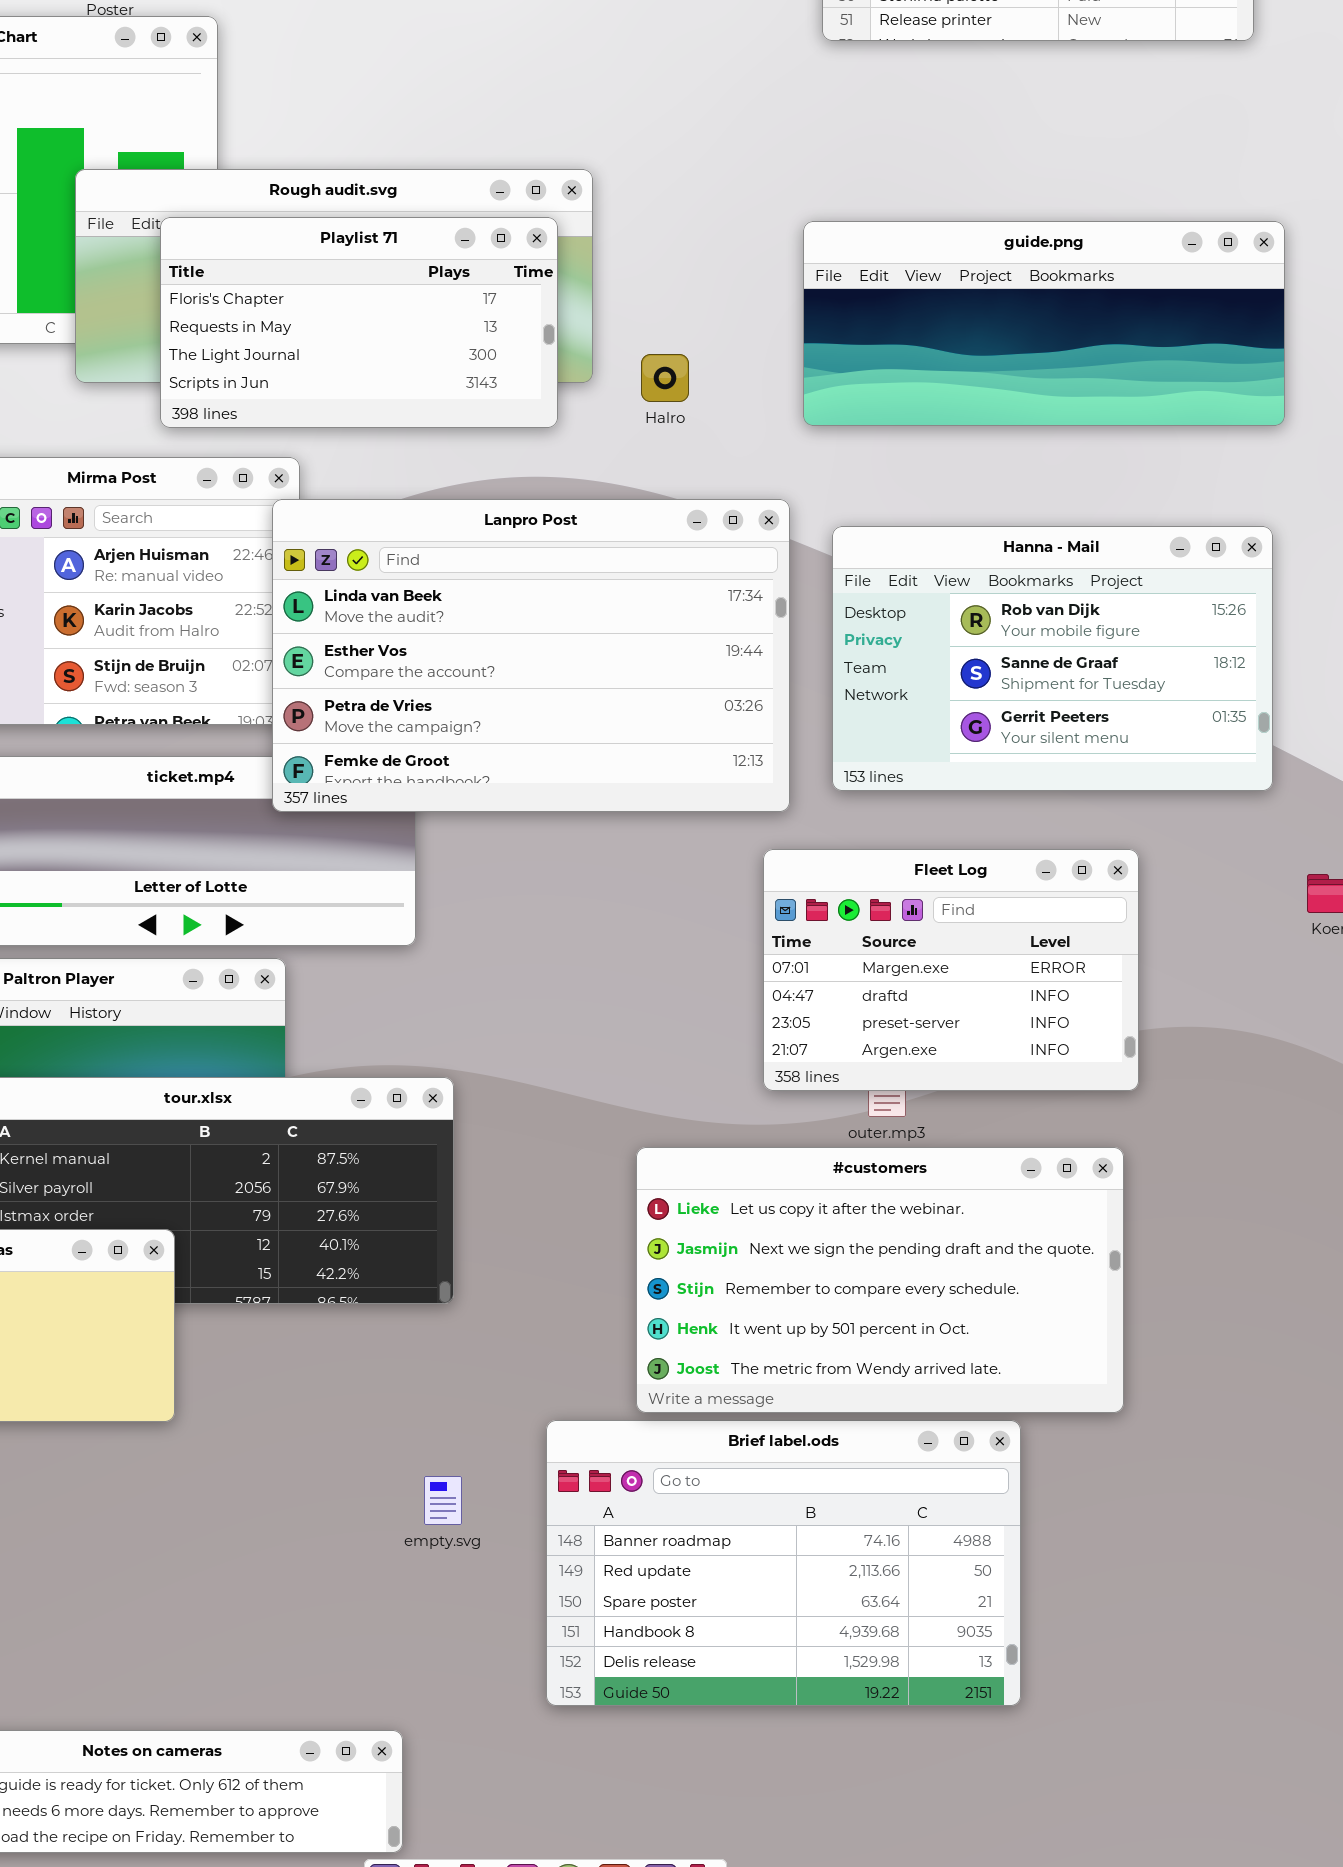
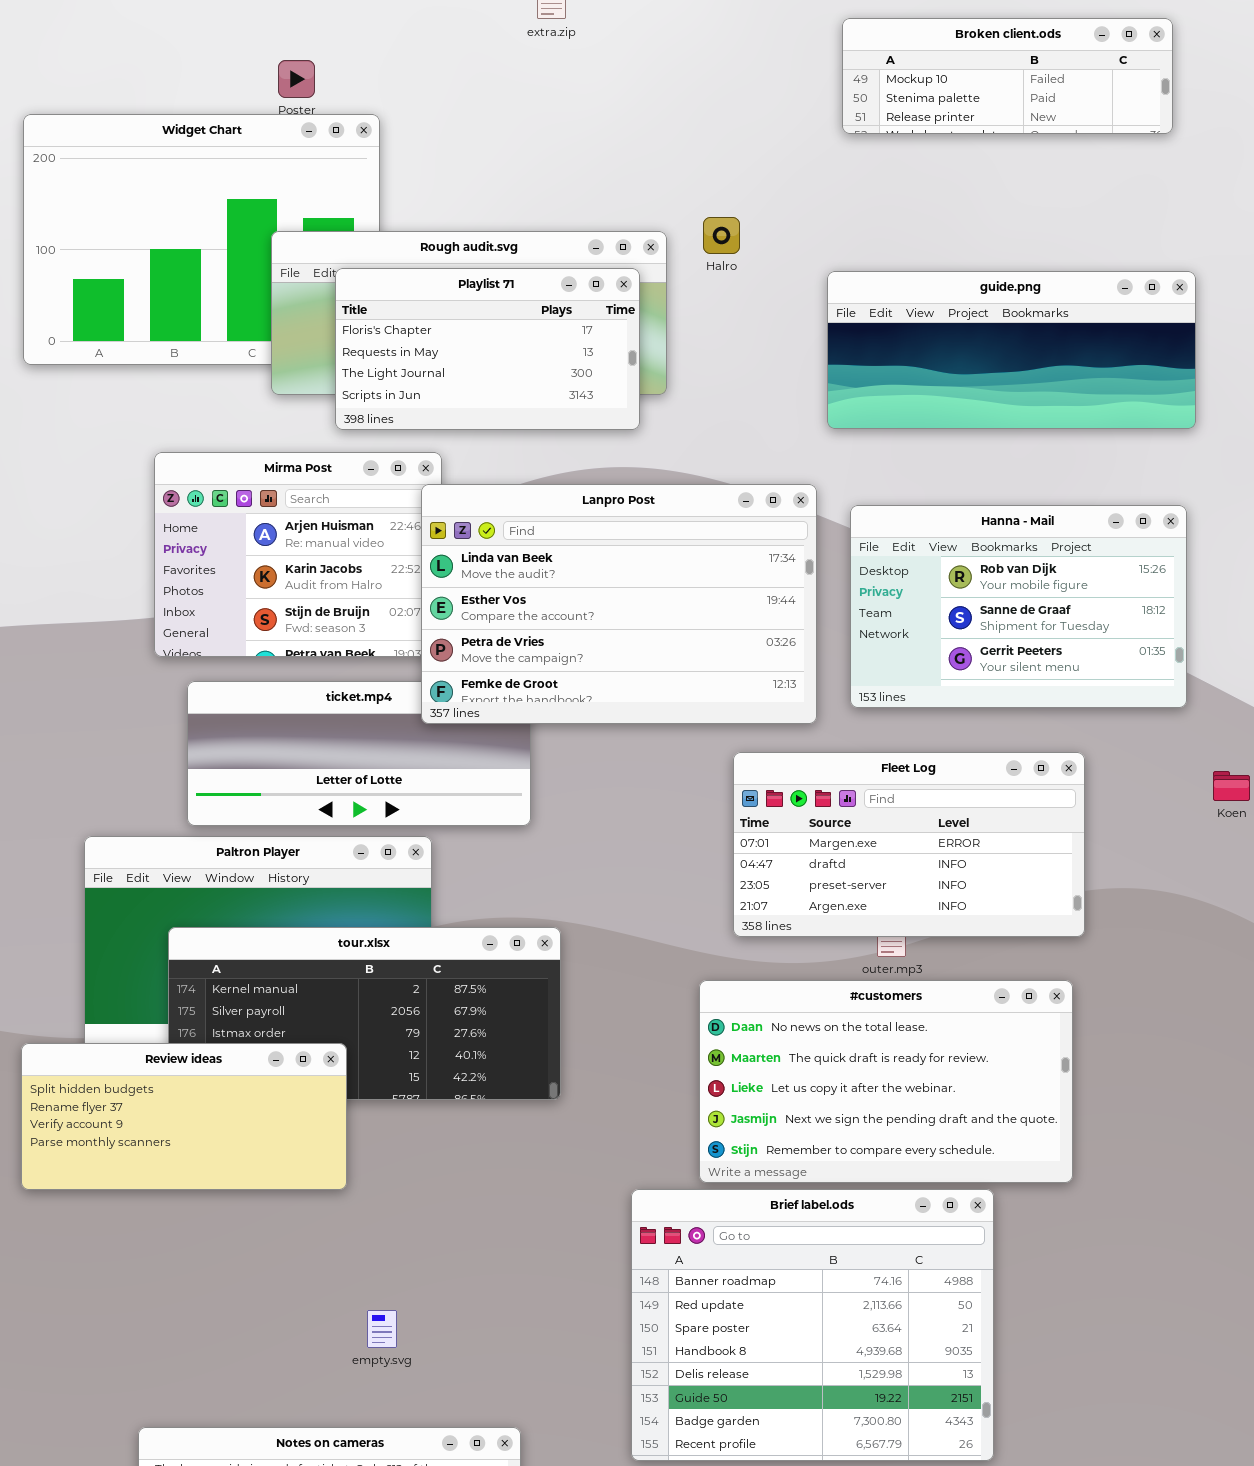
Halro: [641,354,689,402] -> [703,217,740,254], moved
Fleet Log: [763,849,1139,1091] -> [733,752,1085,937], resized
#customers: [636,1147,1124,1413] -> [699,980,1073,1183], scrolled up 2 rows
Brief label.ods: [546,1420,1021,1706] -> [631,1189,994,1461], resized
empty.svg: [424,1476,462,1525] -> [367,1310,397,1348], moved

